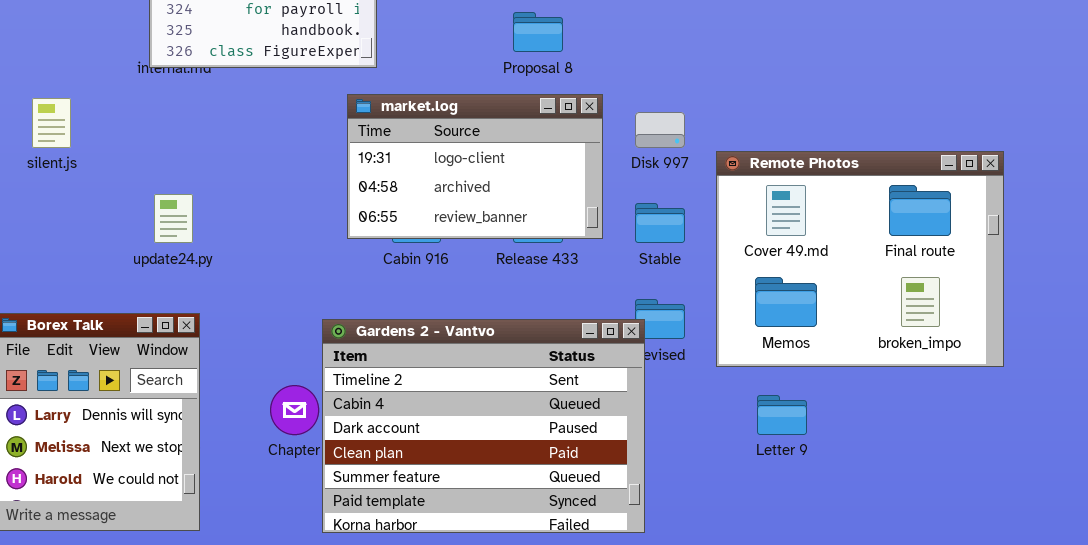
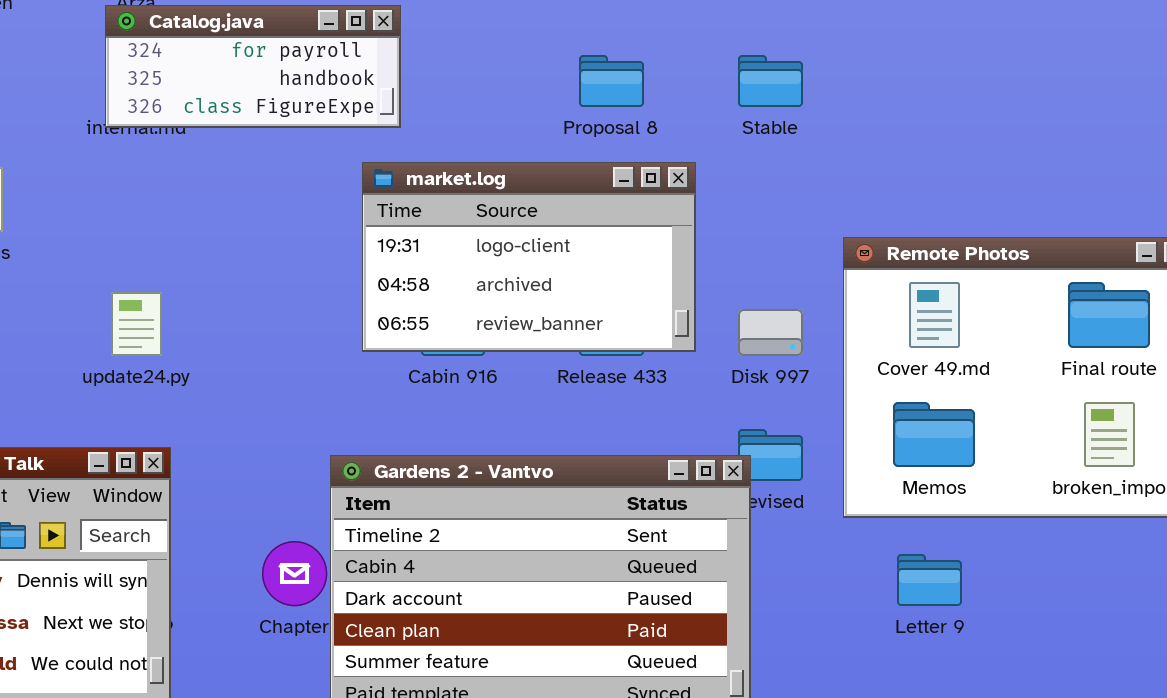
Disk 997: [635,112,685,148] -> [738,309,803,356], moved
Stable: [635,203,685,243] -> [738,55,803,107], moved

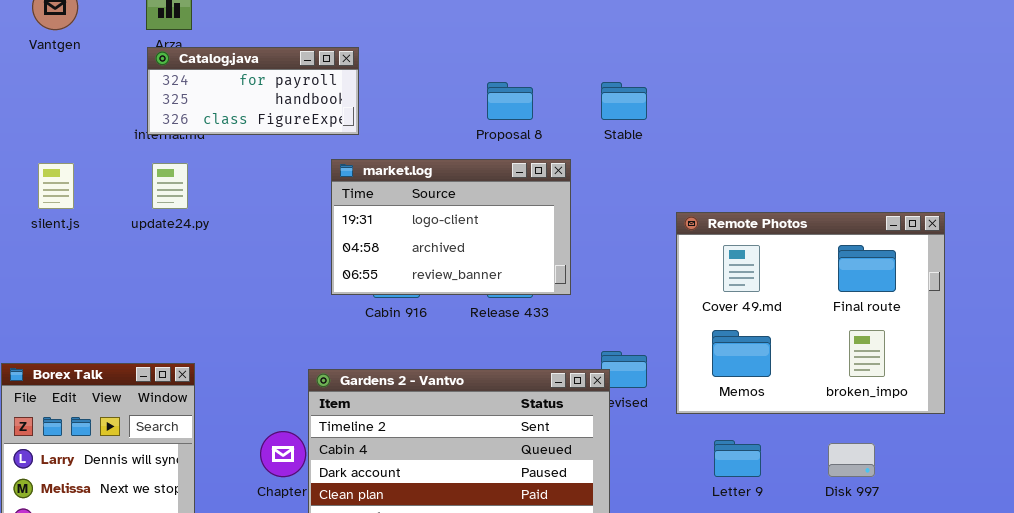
update24.py: [111,292,162,356] -> [152,163,188,209], moved
Disk 997: [738,309,803,356] -> [828,443,875,477], moved

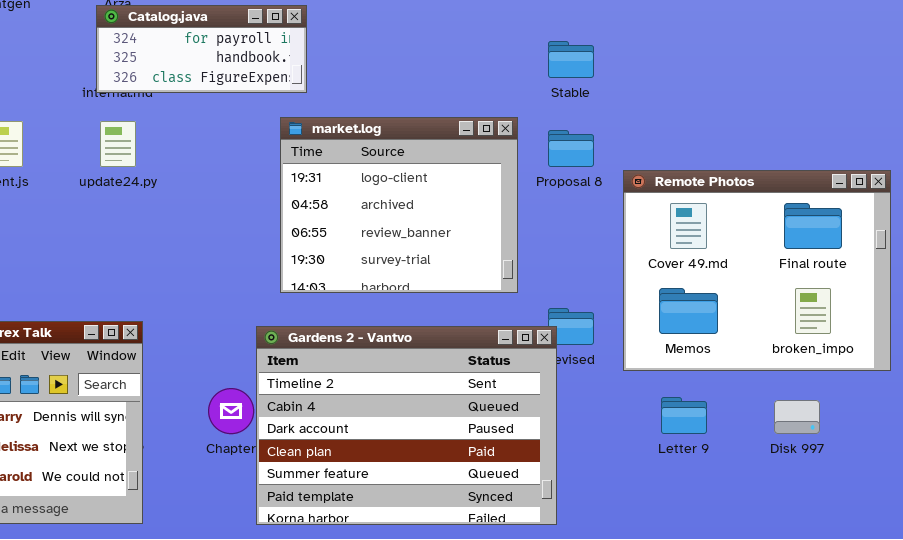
Proposal 8: [487,82,533,120] -> [548,130,594,167], moved
market.log: [331,159,571,295] -> [280,117,518,293], resized

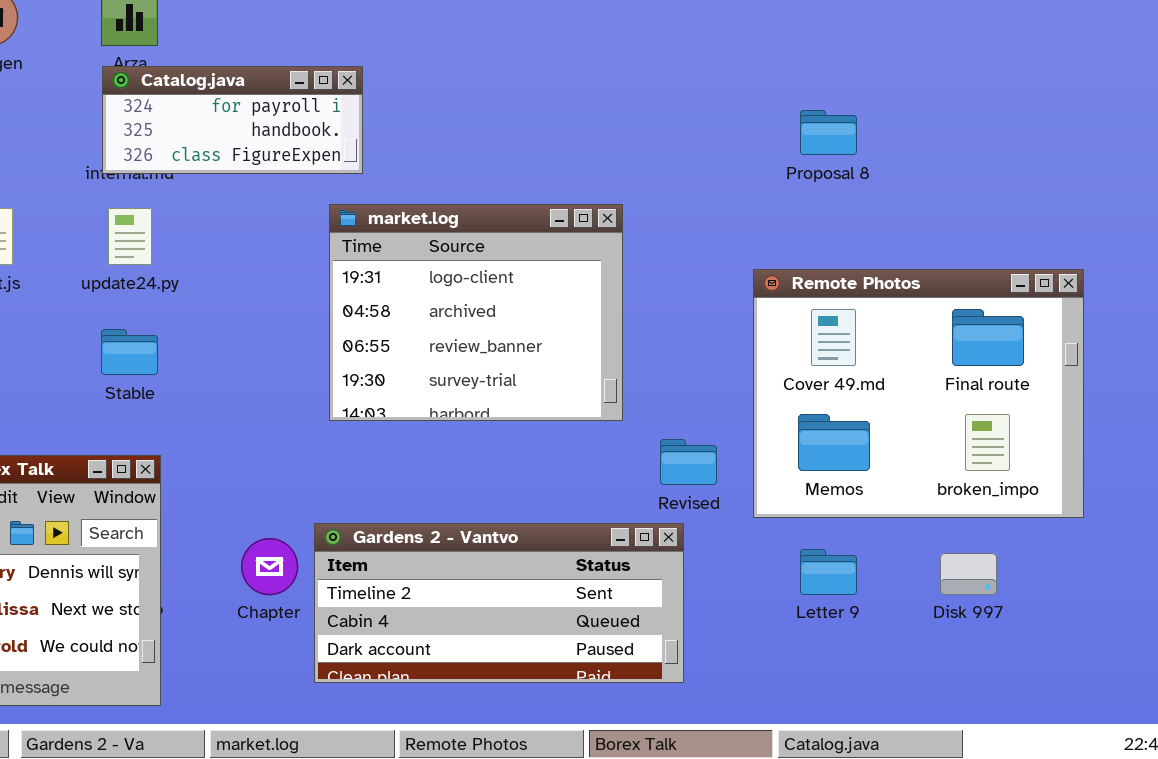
Stable: [548,41,594,78] -> [101,329,158,375], moved
Proposal 8: [548,130,594,167] -> [800,110,857,155], moved
Gardens 2 - Vantvo: [256,326,557,525] -> [314,523,684,683], moved, resized

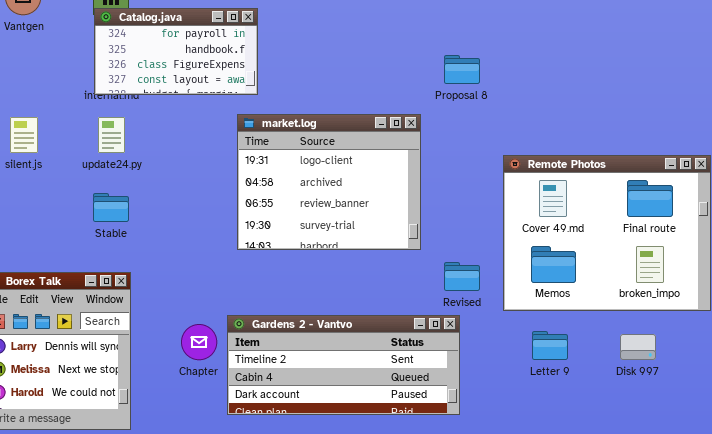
Catalog.java: [102,66,363,174] -> [94,8,258,95], resized
Proposal 8: [800,110,857,155] -> [444,55,480,84], moved

